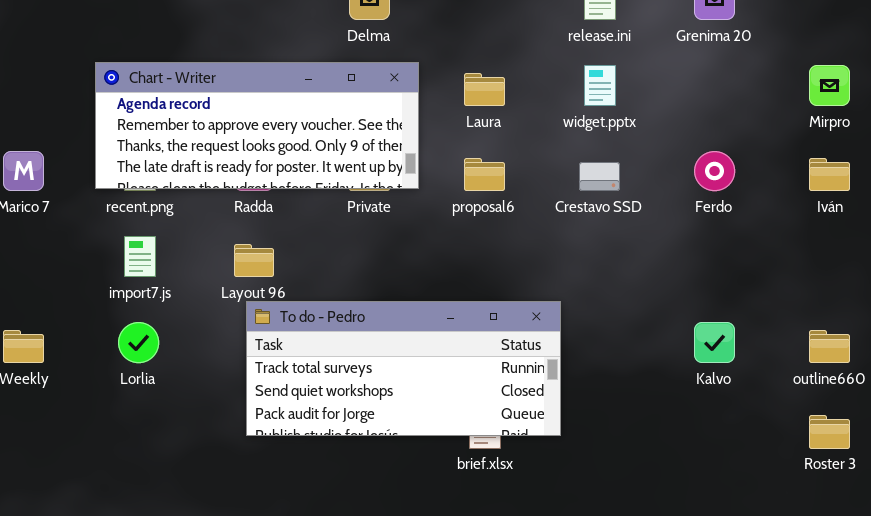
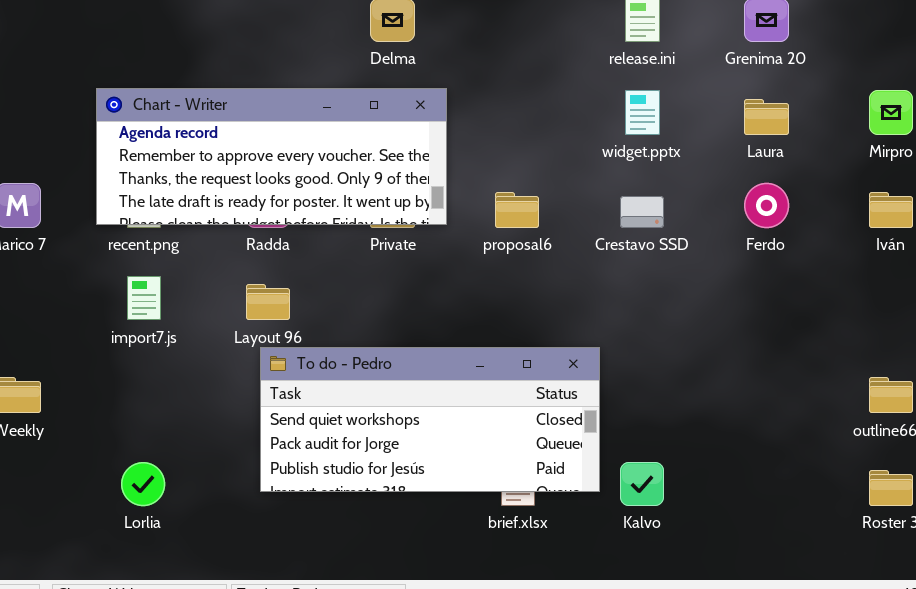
Laura: [464,73,505,106] -> [744,99,789,135], moved
To do - Pedro: [246,301,561,436] -> [260,347,600,492], scrolled down 1 row
Lorlia: [118,322,159,363] -> [121,462,165,506], moved
Kalvo: [694,322,735,363] -> [620,462,664,506], moved

